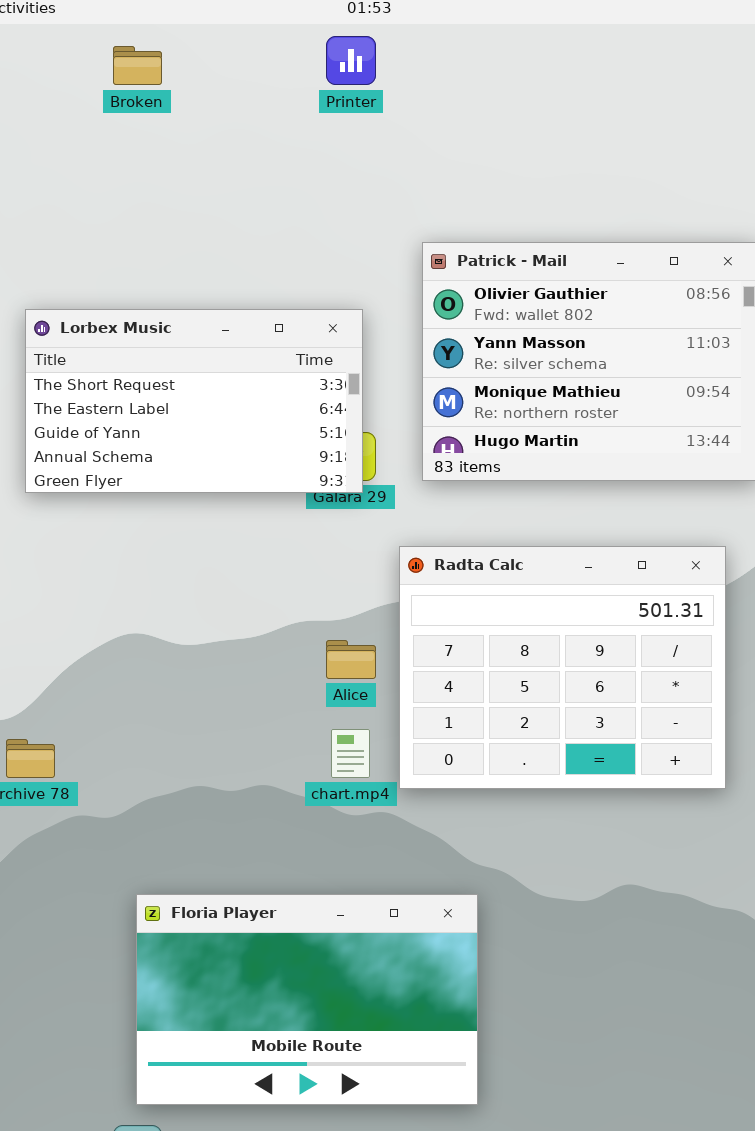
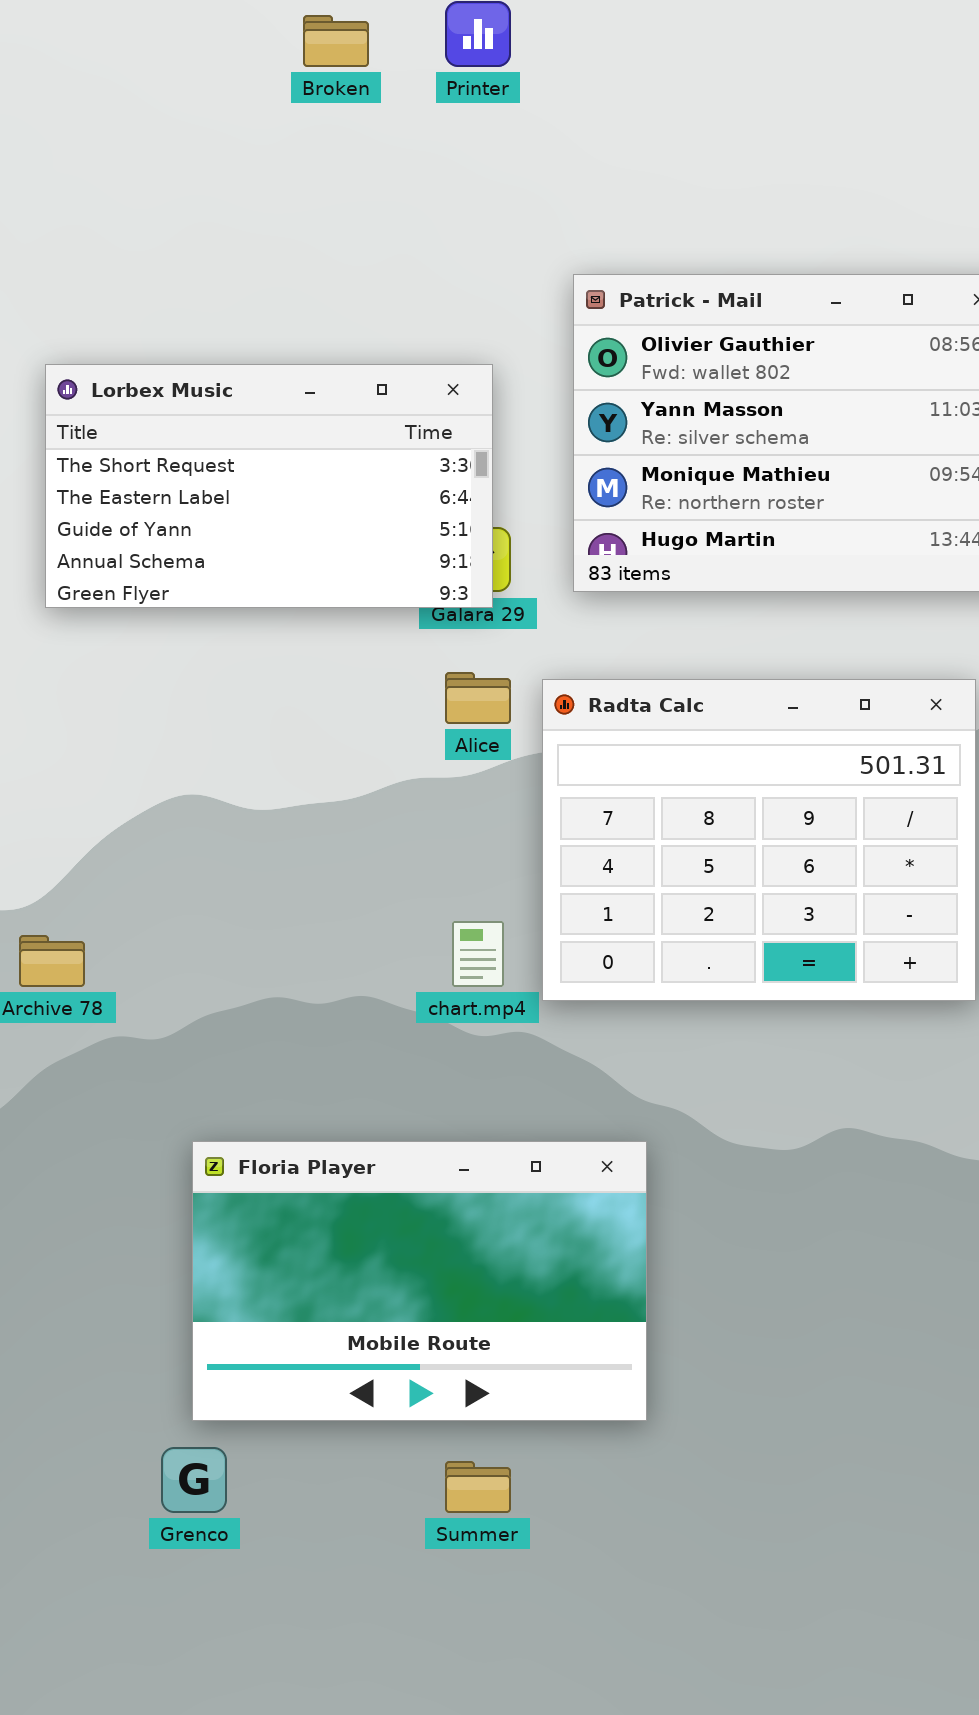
Broken: [113,46,162,85] -> [303,15,369,67], moved
Alice: [326,640,376,679] -> [445,672,511,724], moved

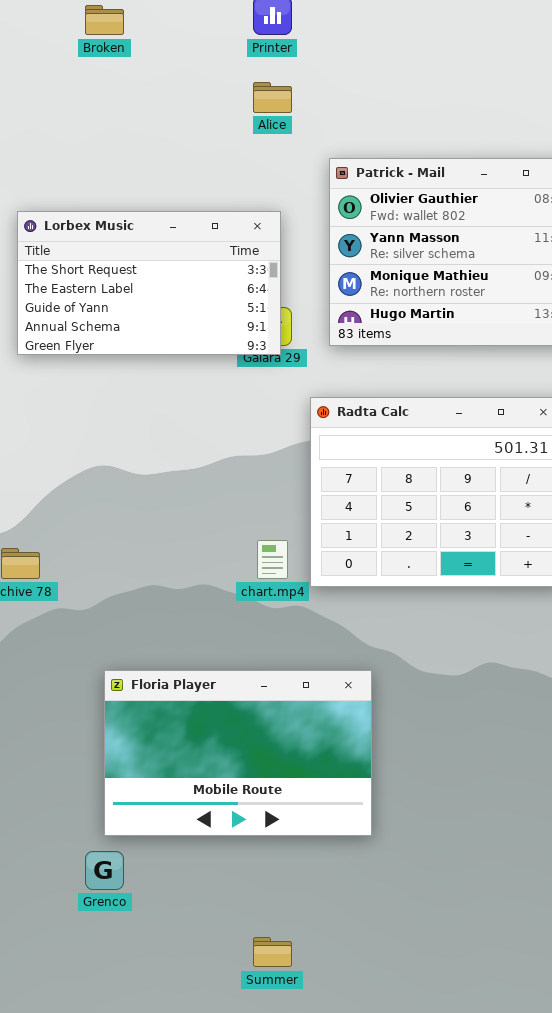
Broken: [303,15,369,67] -> [85,5,124,35], moved
Alice: [445,672,511,724] -> [253,82,292,113], moved
Summer: [445,1461,511,1513] -> [253,937,292,967], moved

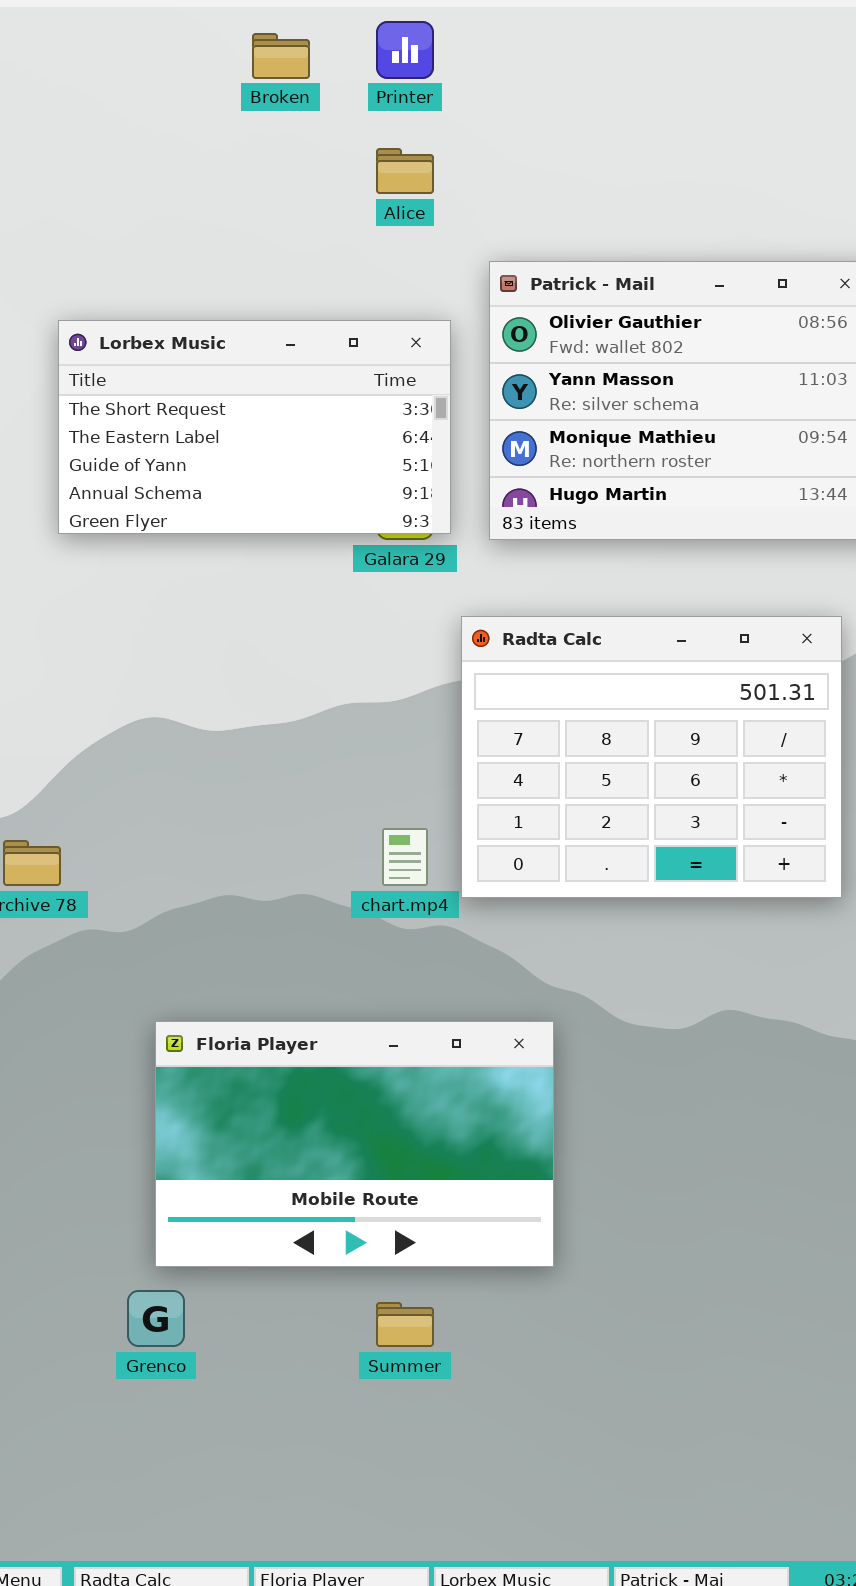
Broken: [85,5,124,35] -> [252,33,310,79], moved
Lorbex Music: [17,211,281,355] -> [58,320,451,534], moved
Summer: [253,937,292,967] -> [376,1302,434,1347], moved

